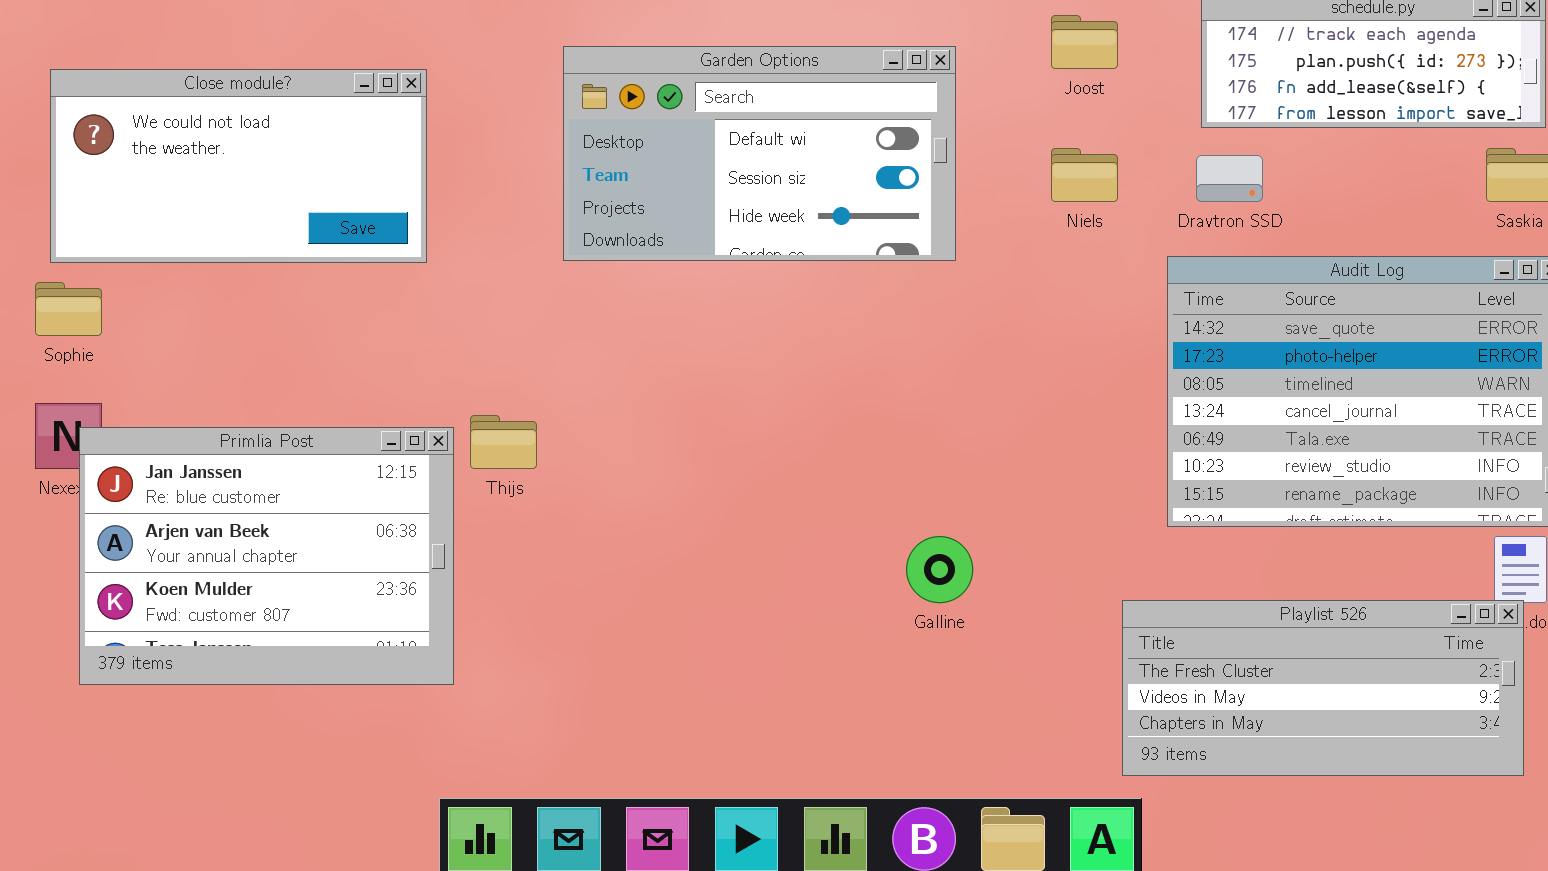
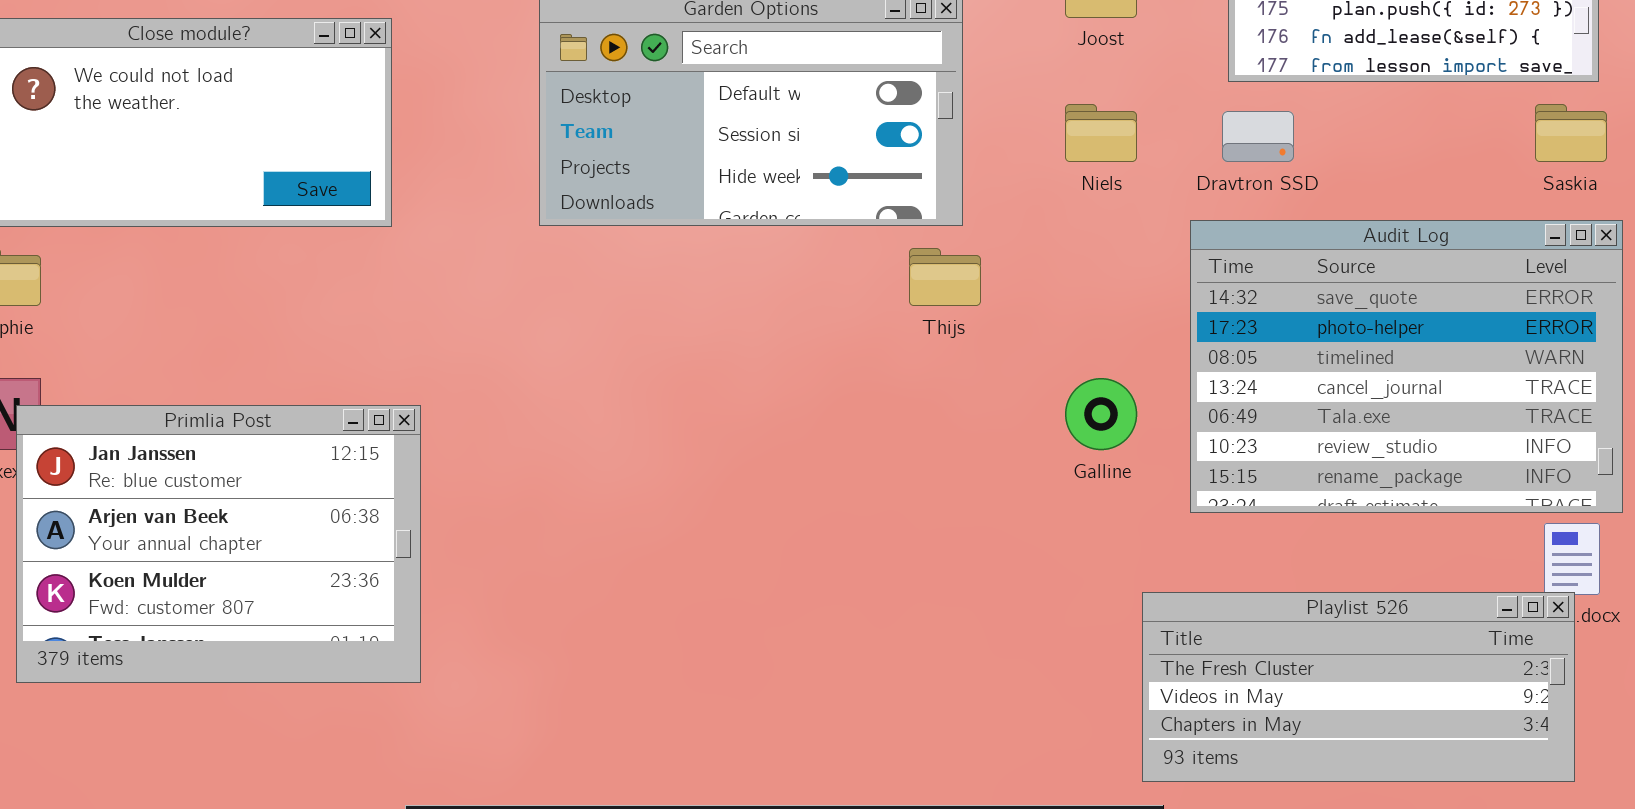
Thijs: [470,415,537,469] -> [909,248,981,306], moved
Galline: [906,536,973,603] -> [1065,378,1137,450], moved

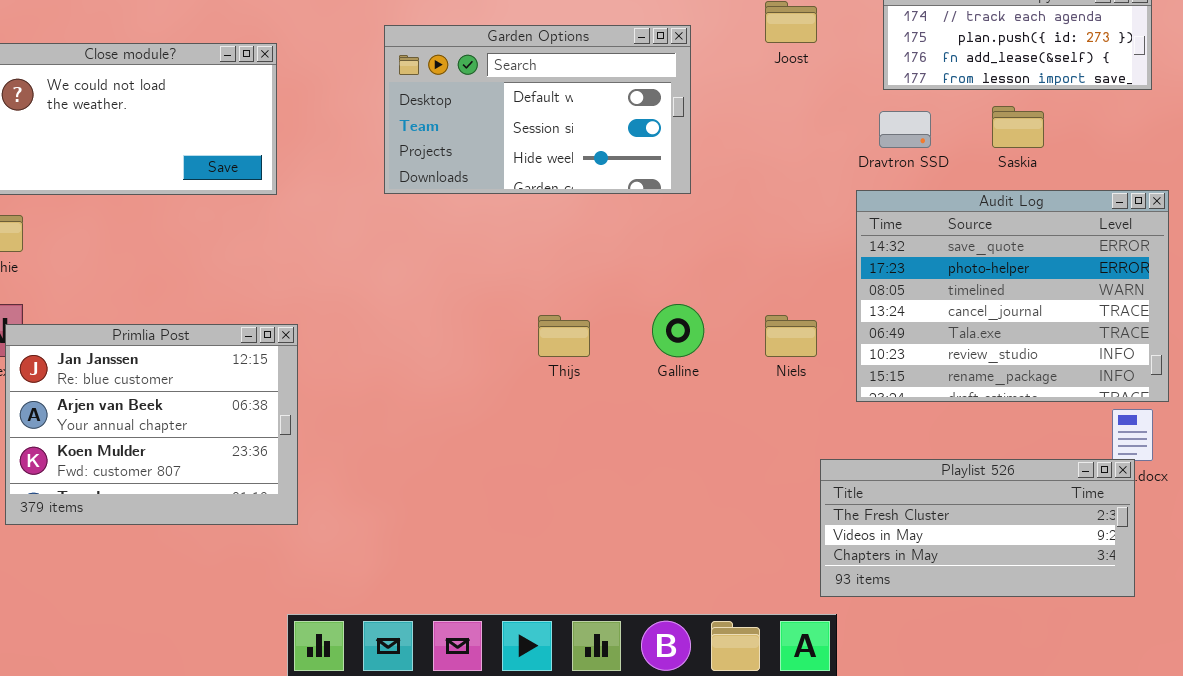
Niels: [1065,104,1137,162] -> [765,315,817,357], moved
Saskia: [1535,104,1607,162] -> [992,106,1044,148], moved
Thijs: [909,248,981,306] -> [538,315,590,357], moved
Galline: [1065,378,1137,450] -> [652,304,704,357], moved

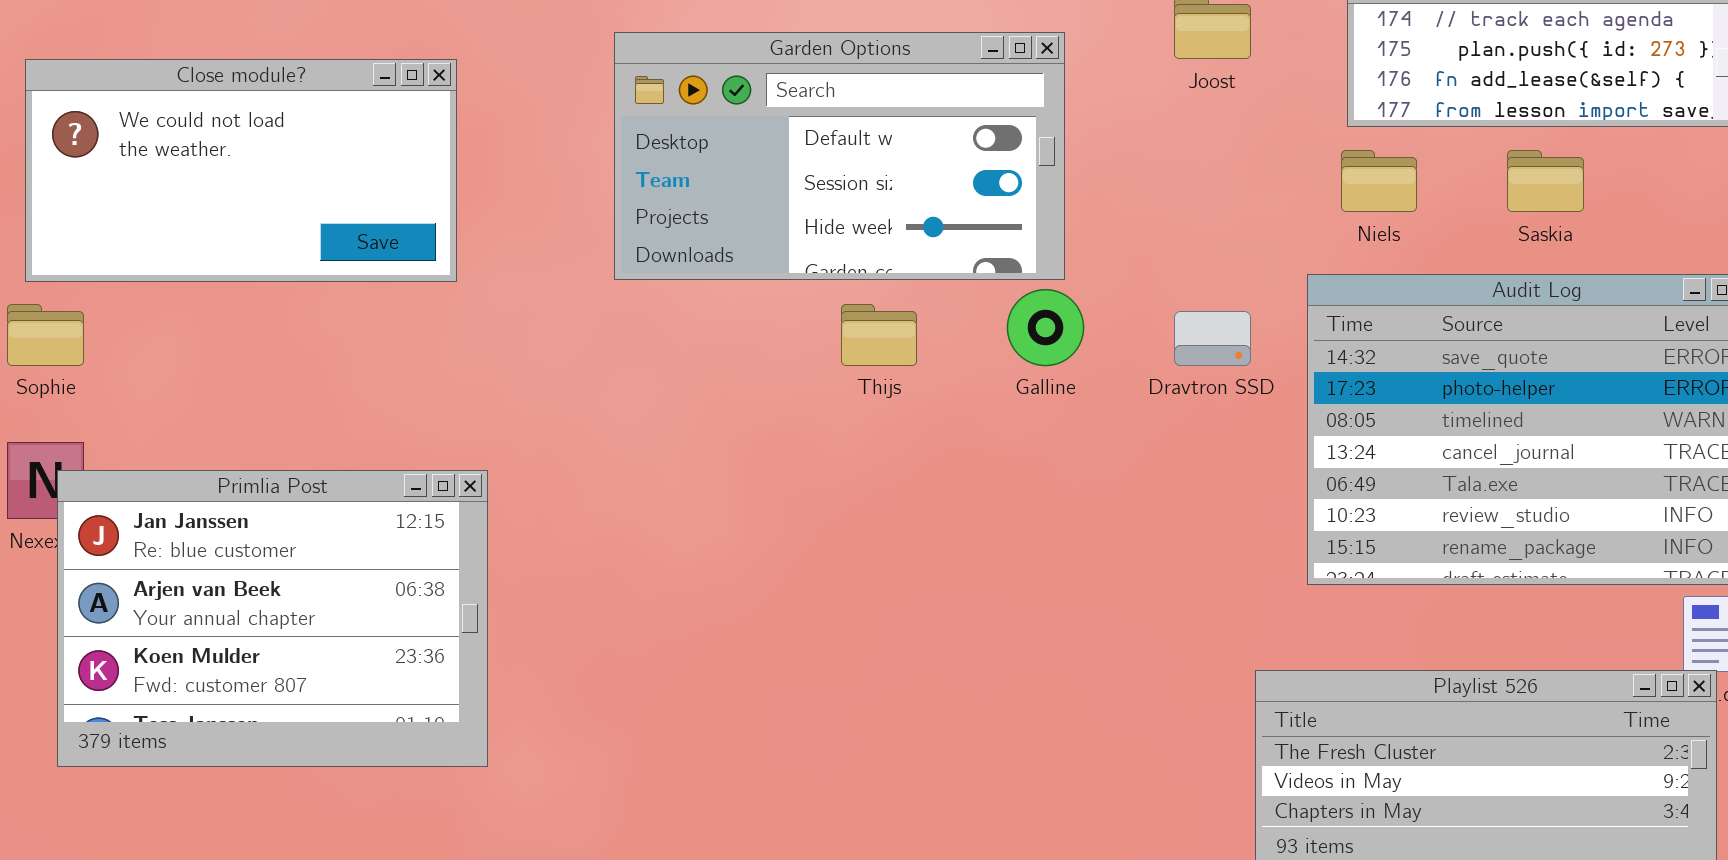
Dravtron SSD: [879,111,931,148] -> [1174,311,1251,366], moved
Galline: [652,304,704,357] -> [1007,289,1084,366], moved
Thijs: [538,315,590,357] -> [841,304,917,366], moved
Niels: [765,315,817,357] -> [1341,150,1417,212], moved

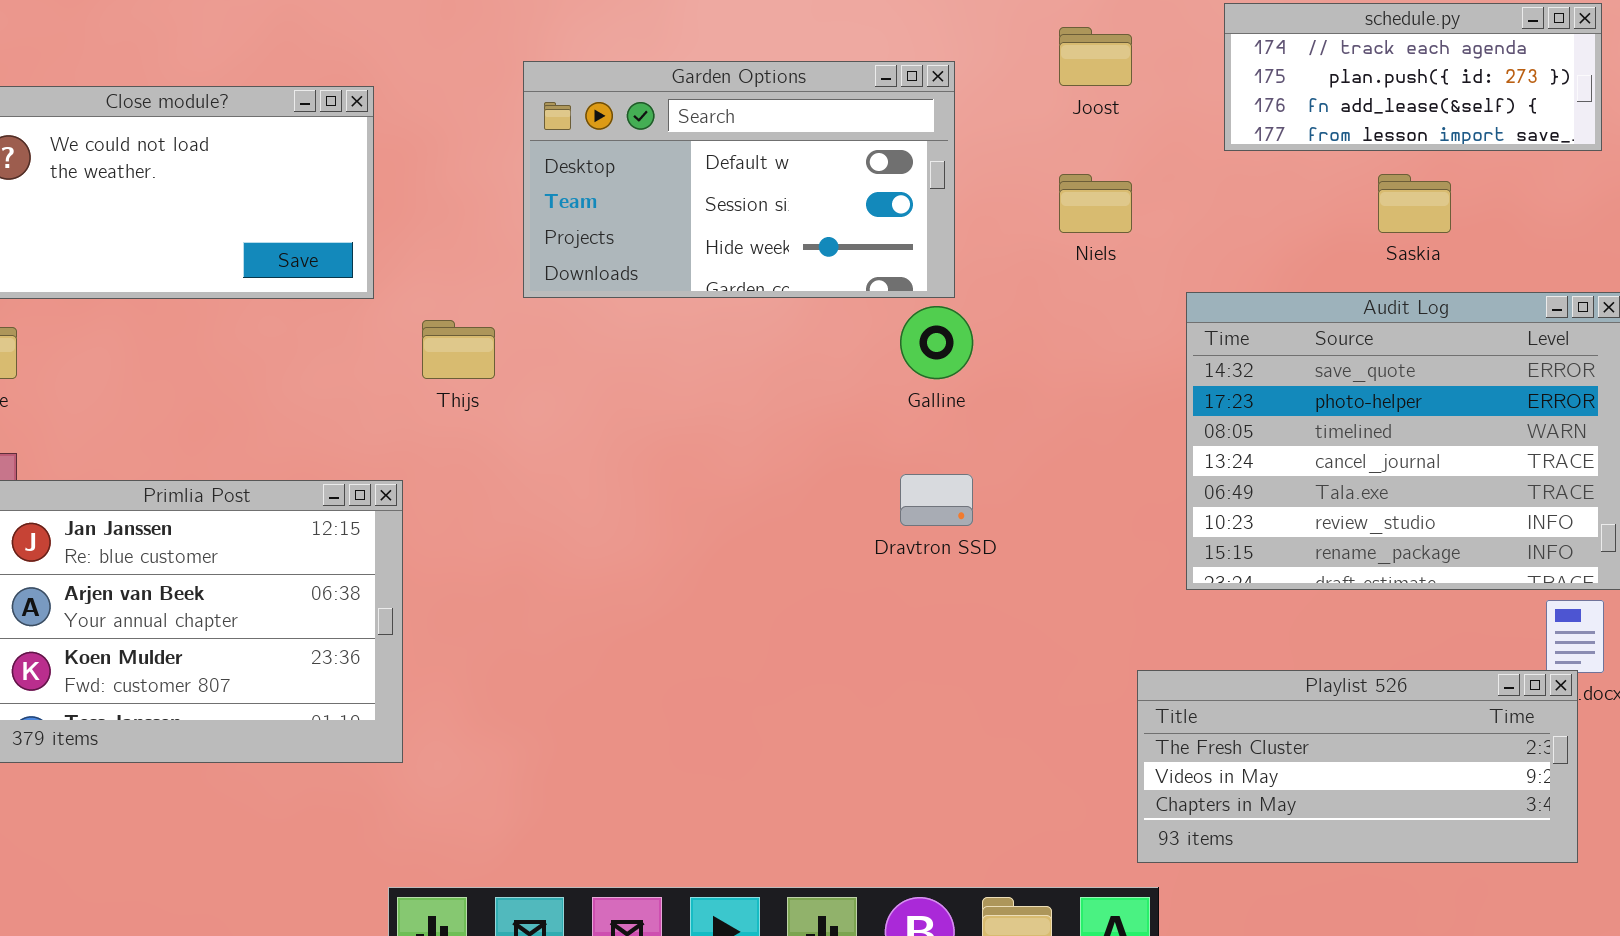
Niels: [1341,150,1417,212] -> [1059,174,1132,233], moved
Thijs: [841,304,917,366] -> [422,320,495,379], moved
Dravtron SSD: [1174,311,1251,366] -> [900,474,973,526], moved

